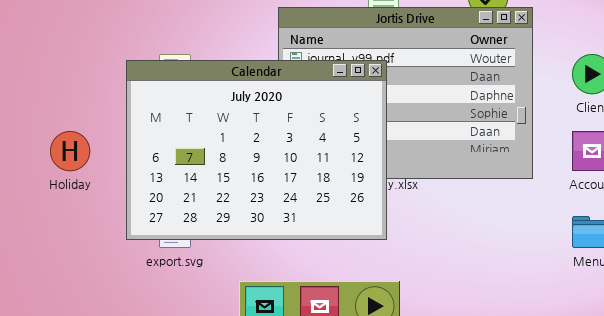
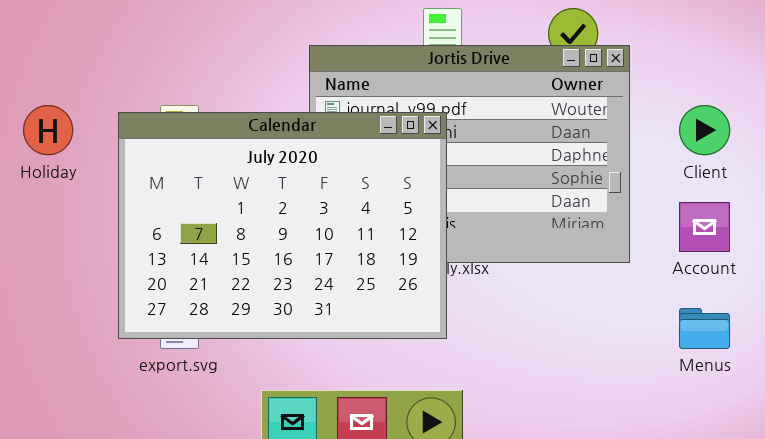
Holiday: [50,131,90,171] -> [23,105,73,155], moved

